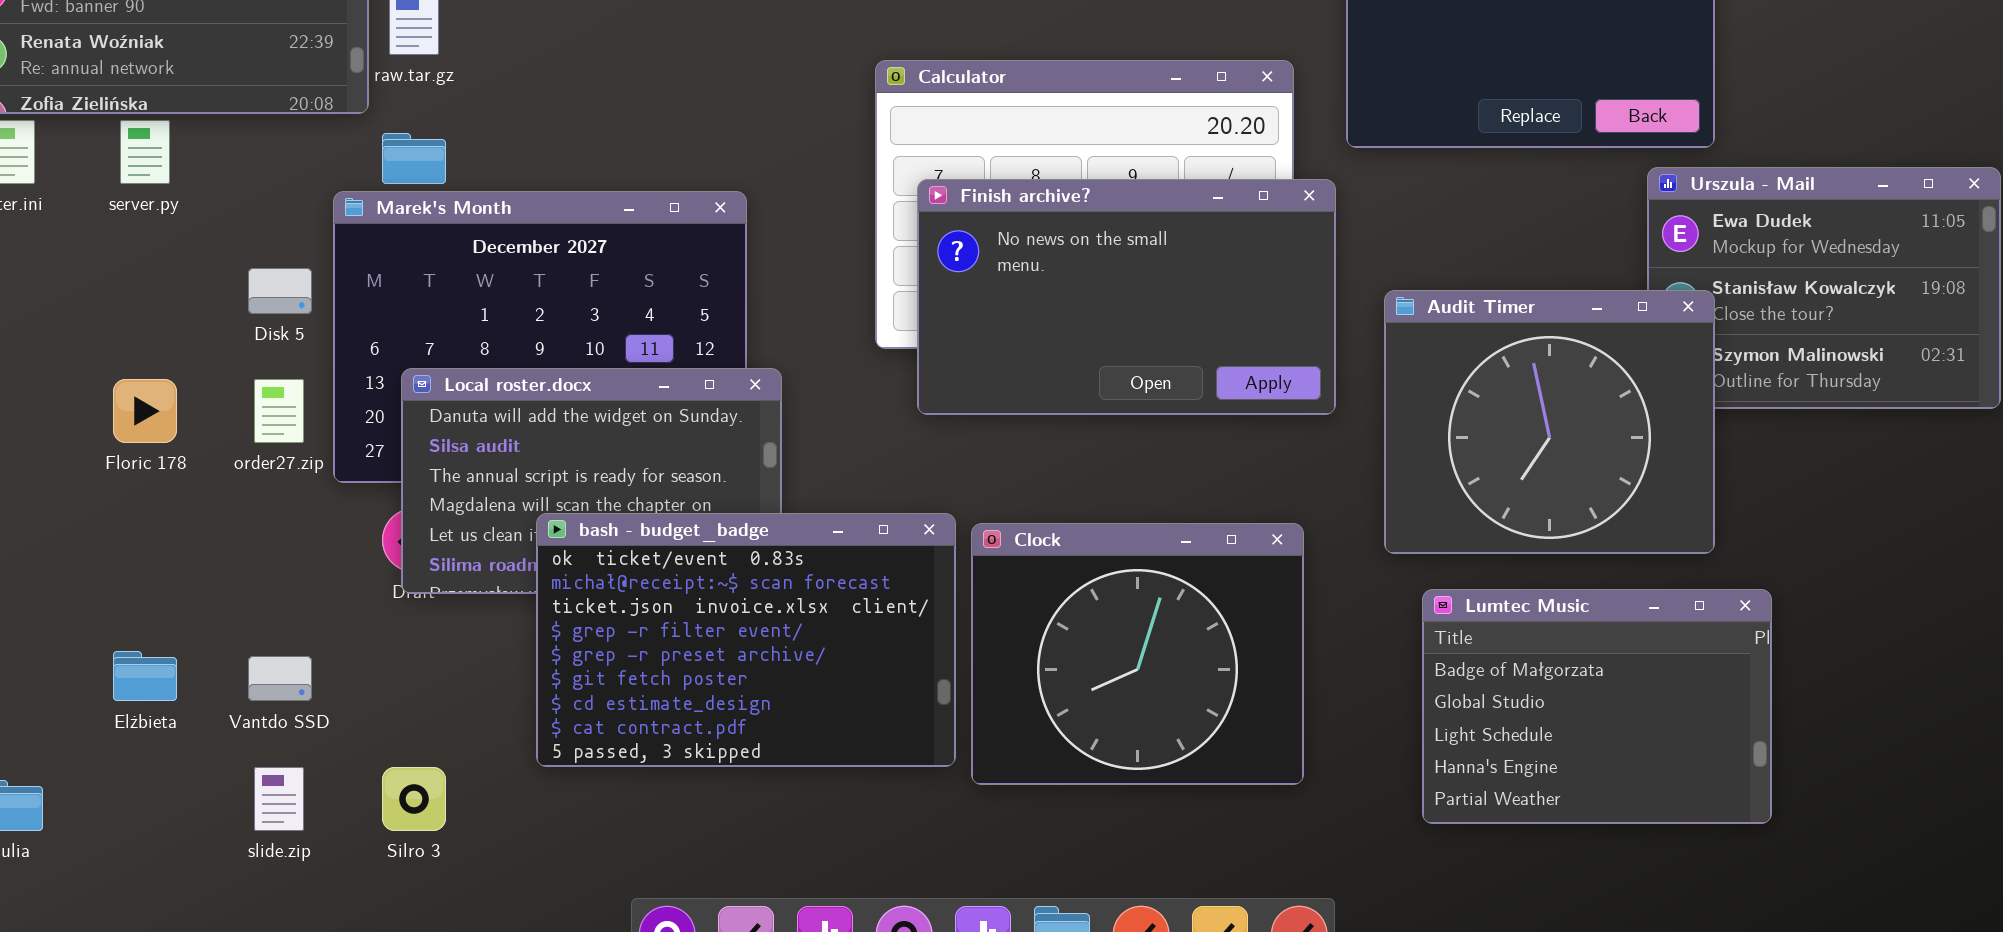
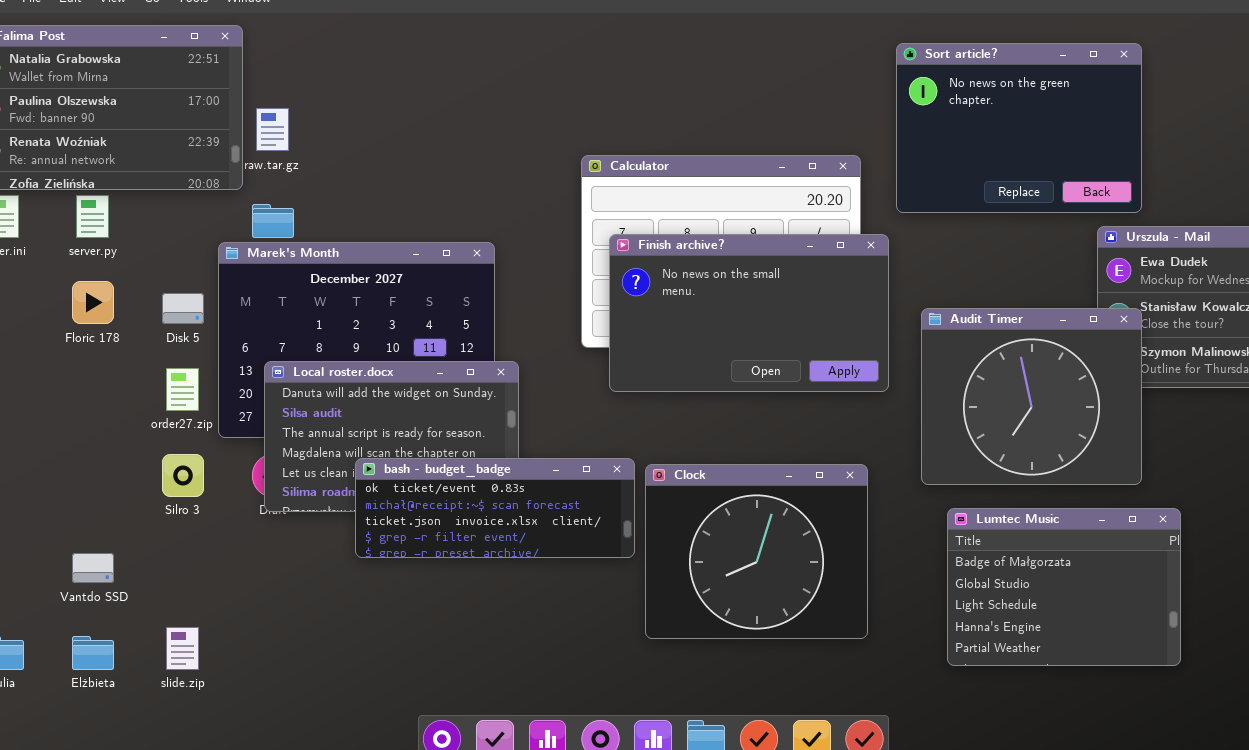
Floric 178: [113,379,177,443] -> [72,281,114,324], moved
bash - budget_badge: [536,513,956,767] -> [355,458,635,558], resized
Elżbieta: [113,651,177,701] -> [72,636,114,670], moved
Vantdo SSD: [248,656,312,701] -> [72,553,114,583], moved
Silro 3: [382,767,446,831] -> [162,454,204,497], moved

